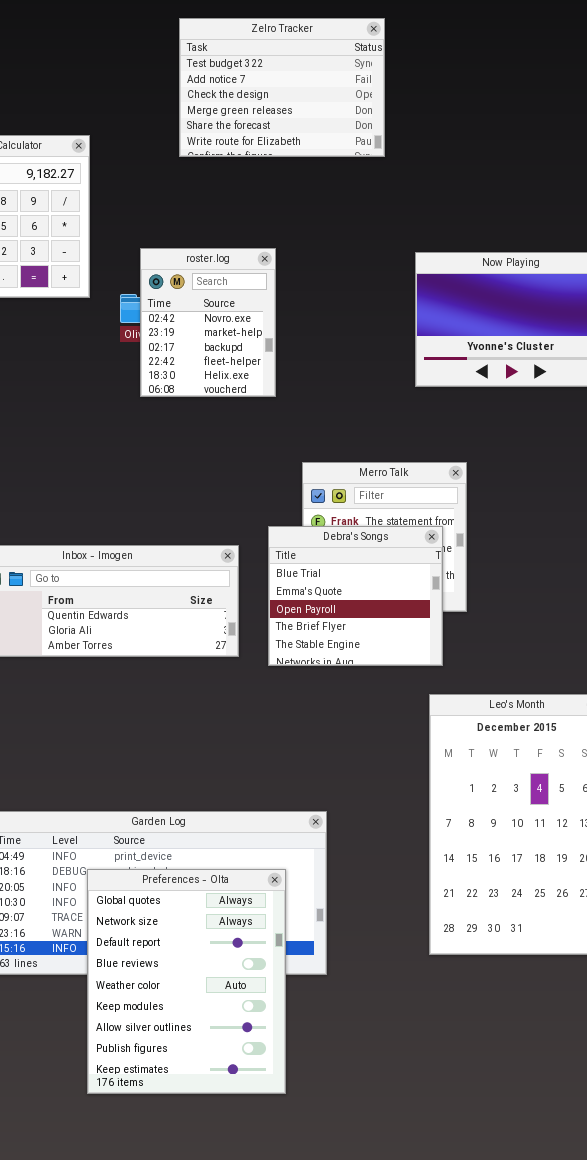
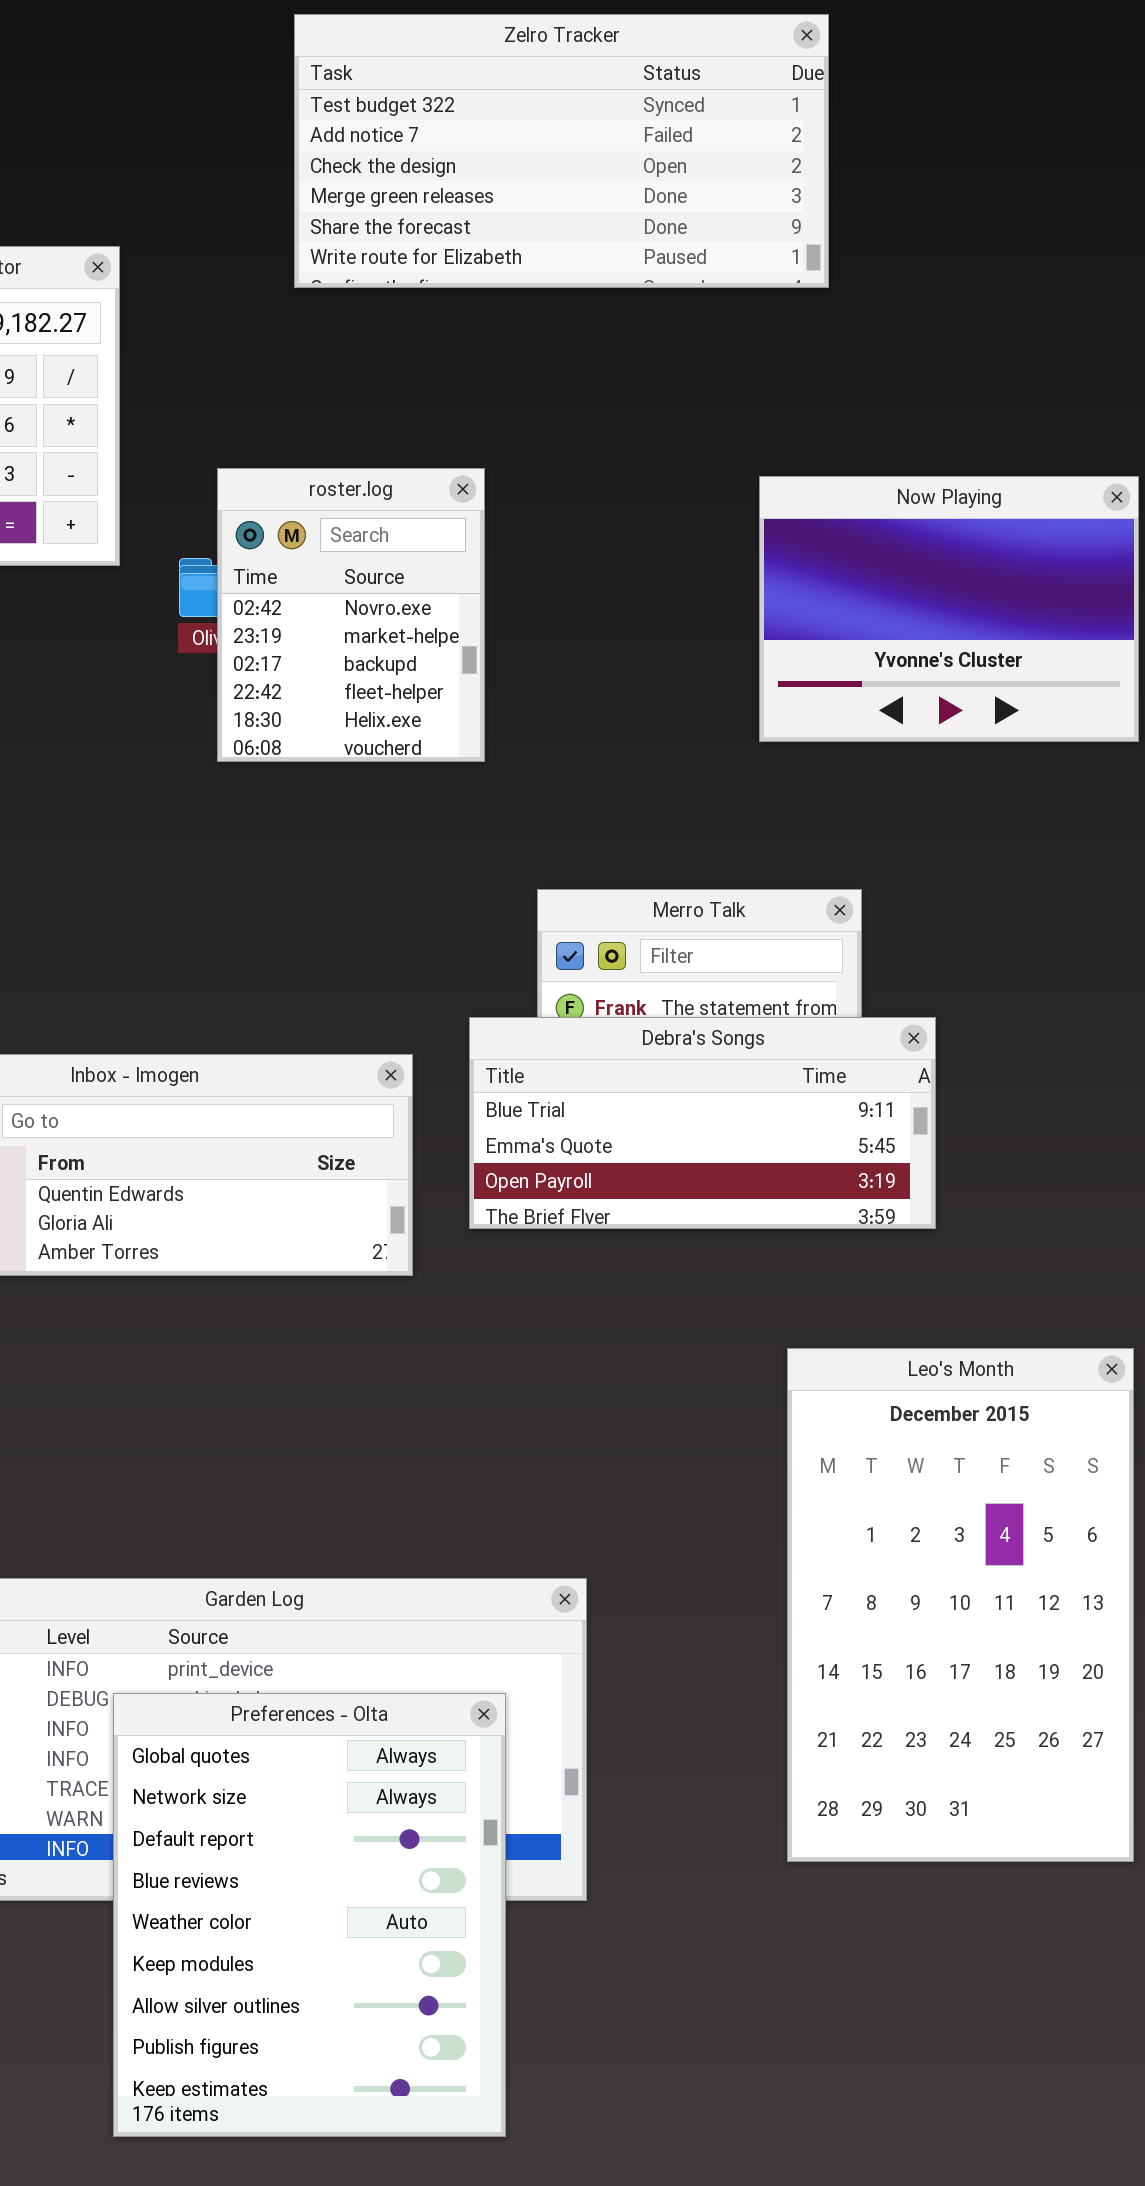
Zelro Tracker: [179,18,385,157] -> [294,14,829,288], resized
Debra's Songs: [268,526,443,666] -> [469,1017,936,1229], resized

